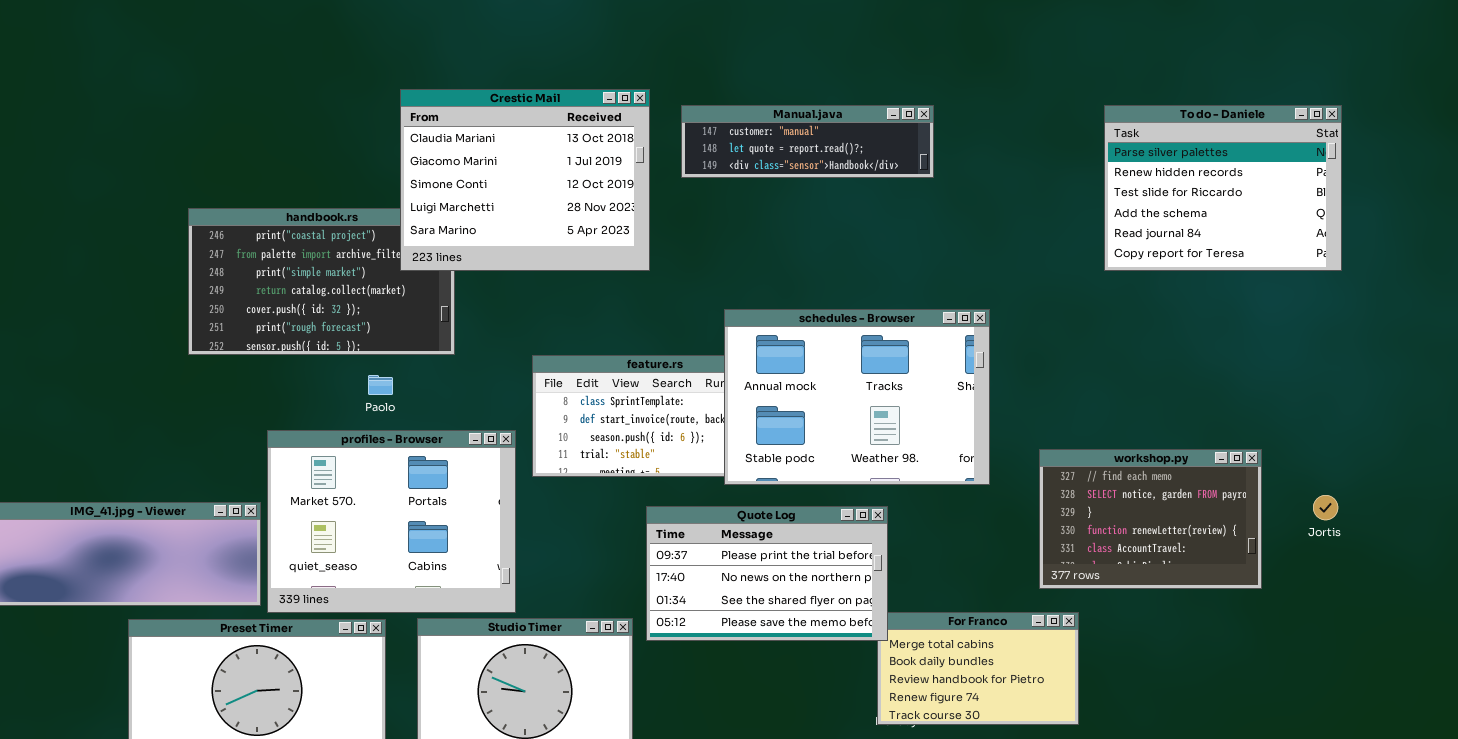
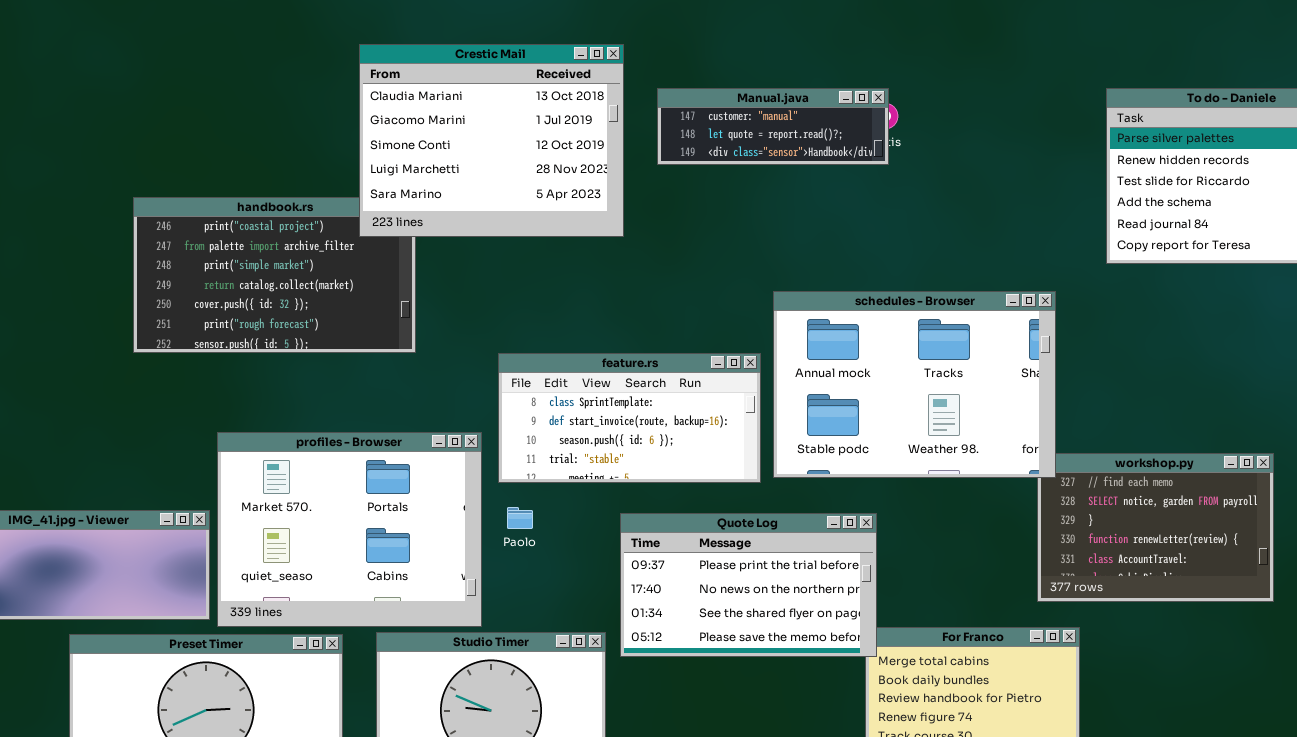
Crestic Mail: [400,89,650,271] -> [359,44,624,237], moved
Manual.java: [681,105,934,178] -> [657,88,889,165], resized
schedules - Browser: [724,309,990,485] -> [773,291,1056,478], moved
Paolo: [368,375,393,395] -> [507,507,533,529], moved

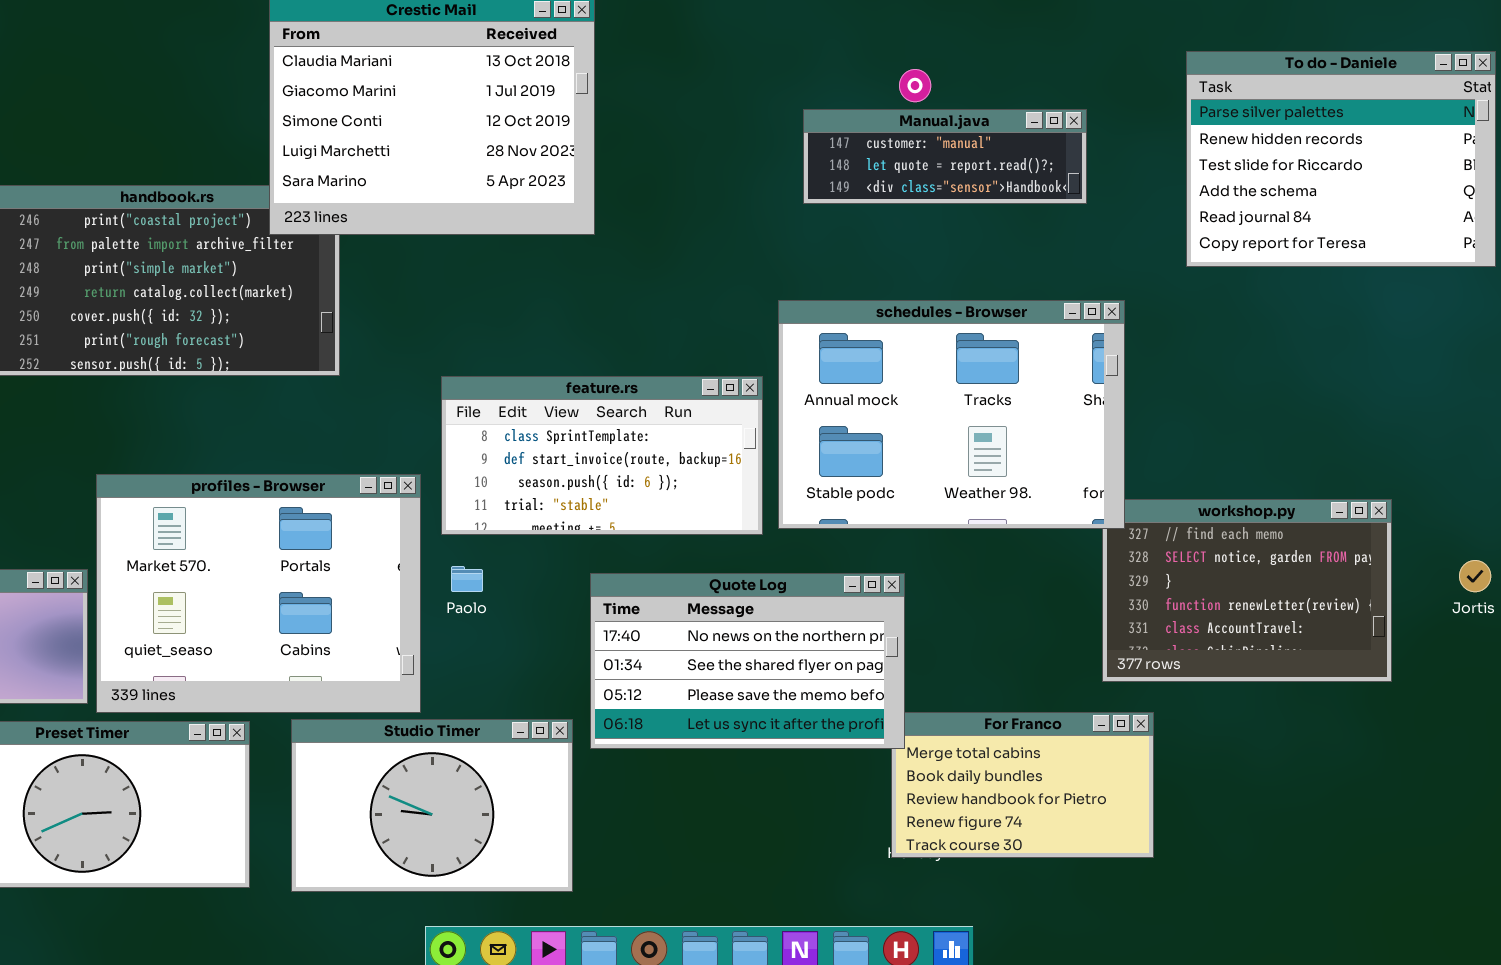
Manual.java: [657,88,889,165] -> [803,109,1087,204], moved
Quote Log: [620,513,877,657] -> [590,573,905,749], scrolled down 1 row

